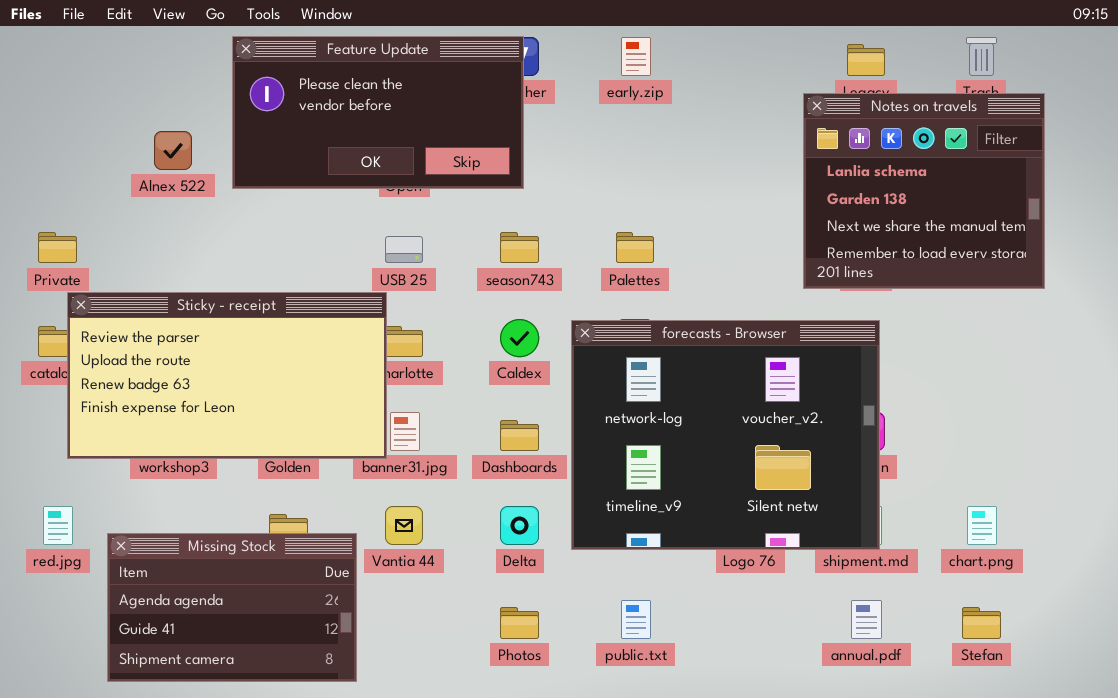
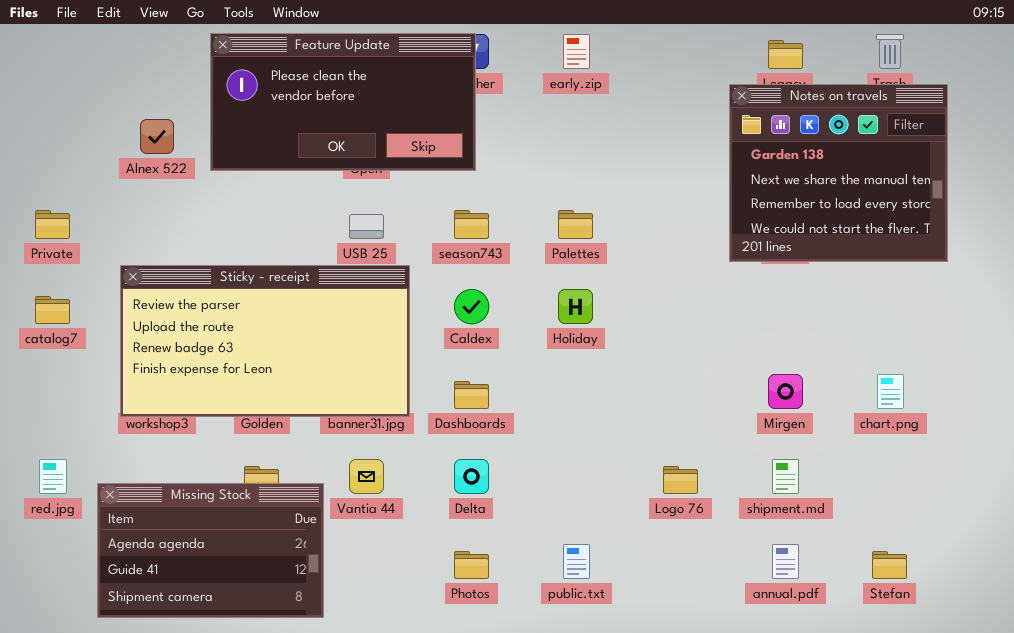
Notes on travels: [803,93,1045,289] -> [729,84,948,262], scrolled down 1 row
Sticky - receipt: [67,292,387,459] -> [120,265,410,417], moved
forecasts - Browser: [571,320,880,550] -> none, closed
chart.png: [967,506,997,545] -> [877,374,904,409], moved

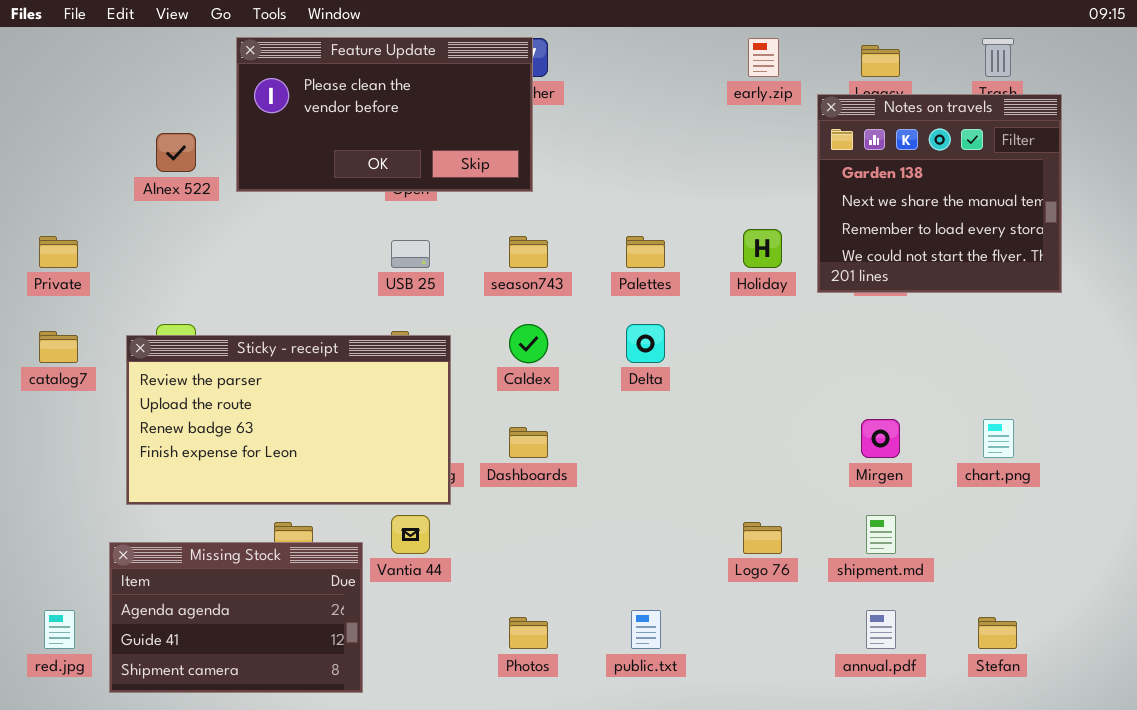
early.zip: [563,34,590,69] -> [748,38,779,77], moved
Sticky - receipt: [120,265,410,417] -> [126,335,451,505], moved
Holiday: [558,289,593,324] -> [743,229,782,268], moved
red.jpg: [39,459,67,494] -> [44,610,75,649], moved
Delta: [454,459,489,494] -> [626,324,665,363], moved

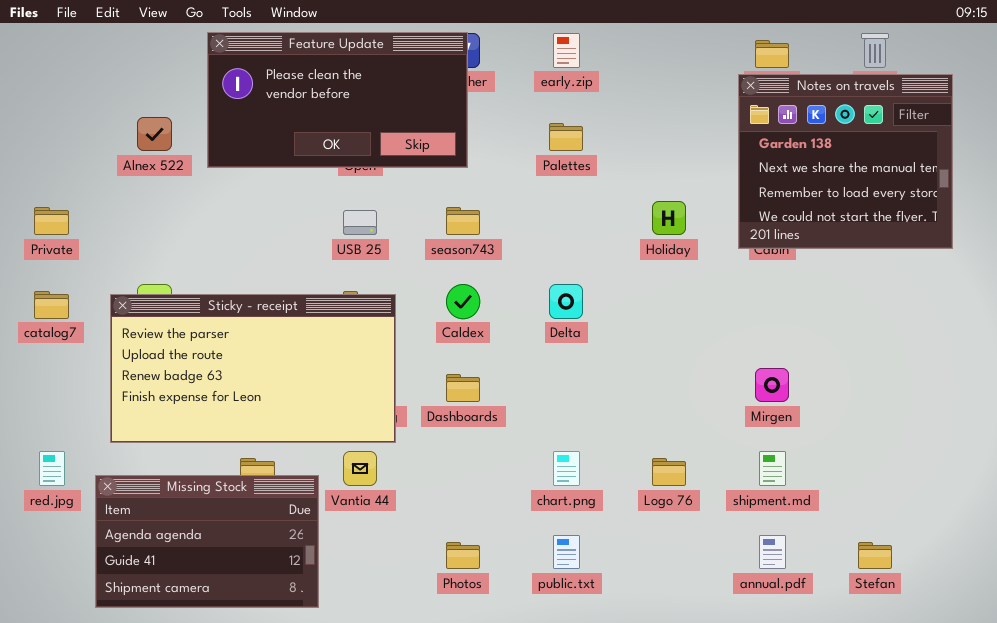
early.zip: [748,38,779,77] -> [553,33,580,68], moved
Notes on travels: [817,94,1062,293] -> [738,74,953,249], moved
Palettes: [626,236,665,268] -> [549,123,583,151], moved
chart.png: [983,419,1014,458] -> [553,451,580,486], moved
red.jpg: [44,610,75,649] -> [39,451,65,486], moved

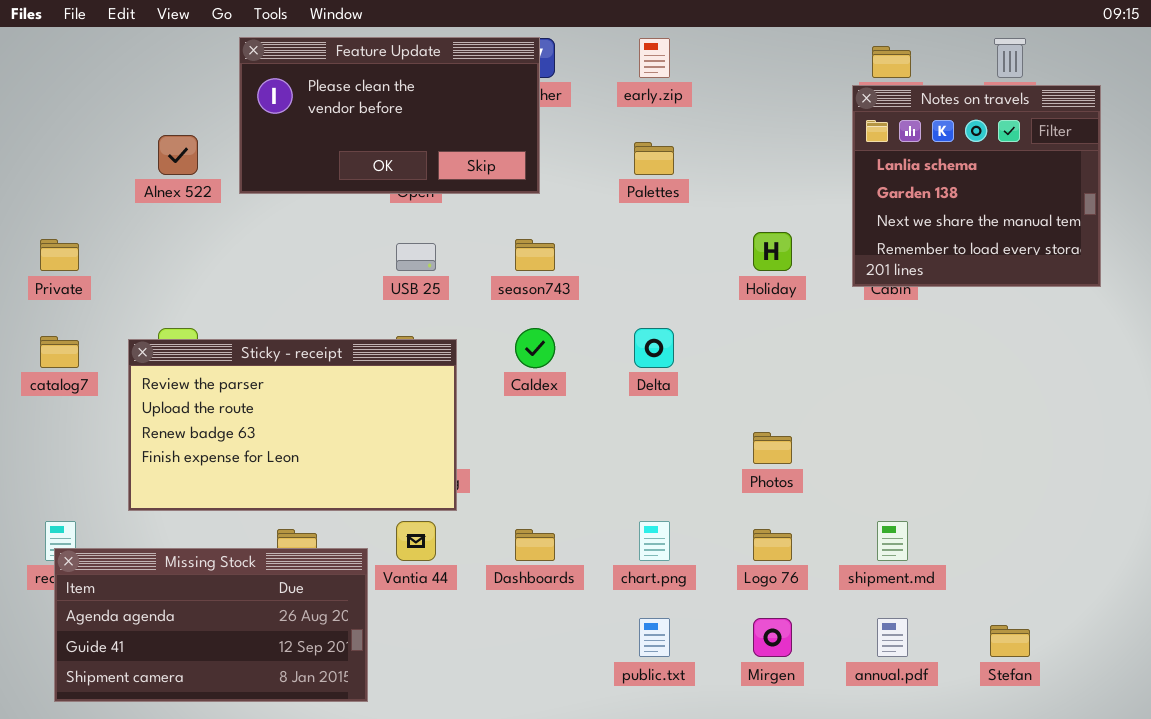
Notes on travels: [738,74,953,249] -> [852,85,1101,287], scrolled up 1 row
Mirgen: [755,368,789,402] -> [753,618,792,657], moved
Dashboards: [446,374,480,402] -> [515,529,555,561], moved
Missing Stock: [95,475,319,608] -> [54,548,368,702], resized
Photos: [446,542,480,569] -> [753,432,792,464], moved

